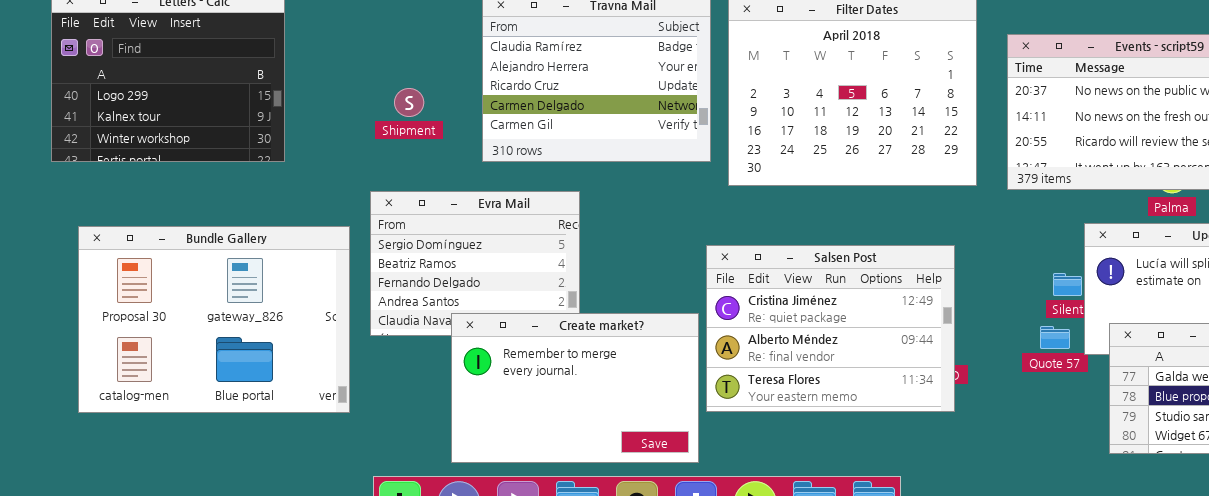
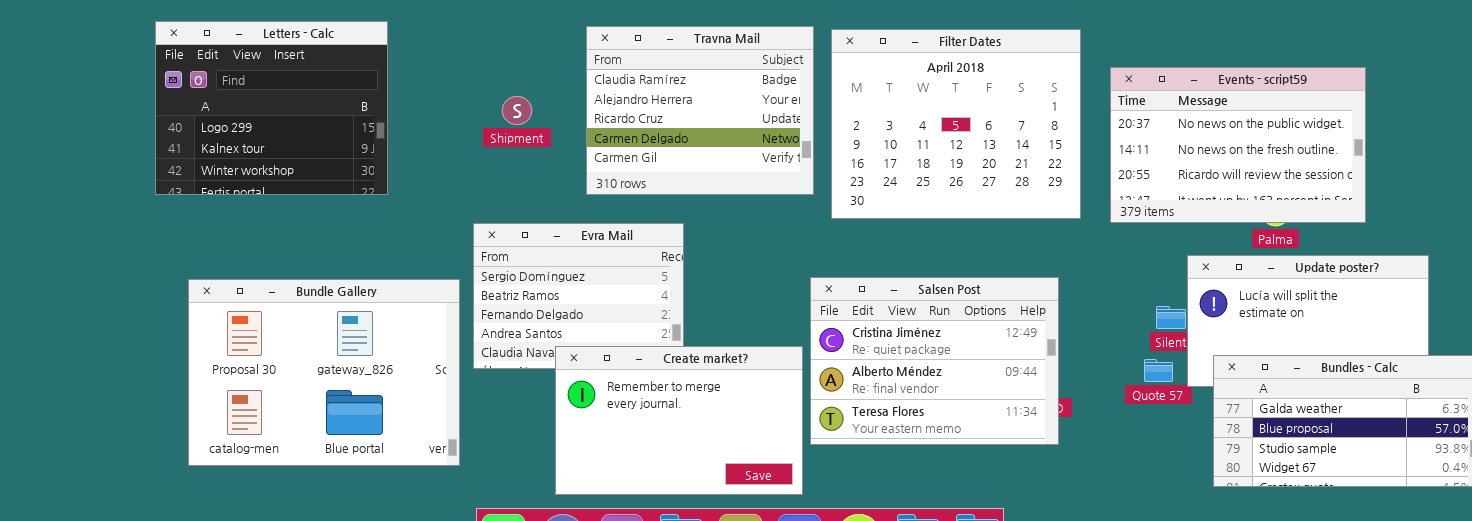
Shipment: [394,88,424,117] -> [502,96,532,125], moved
Bundle Gallery: [78,226,350,413] -> [188,279,460,466], moved

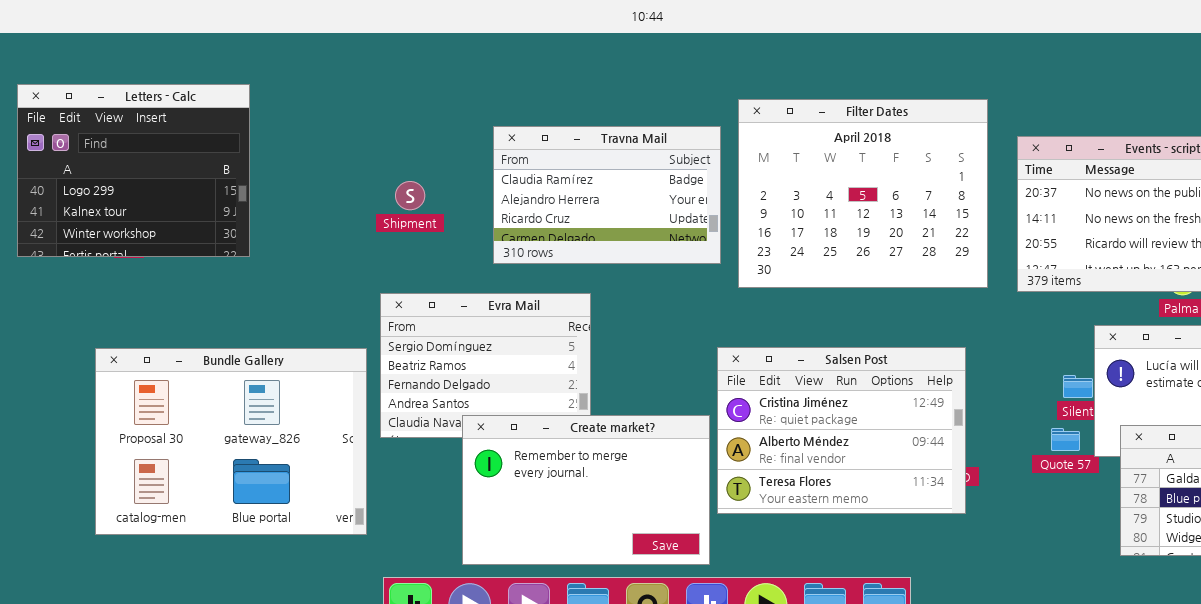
Letters - Calc: [155,21,388,195] -> [17,84,250,257], moved
Travna Mail: [586,26,814,195] -> [493,126,721,264], resized
Shipment: [502,96,532,125] -> [395,181,425,210], moved

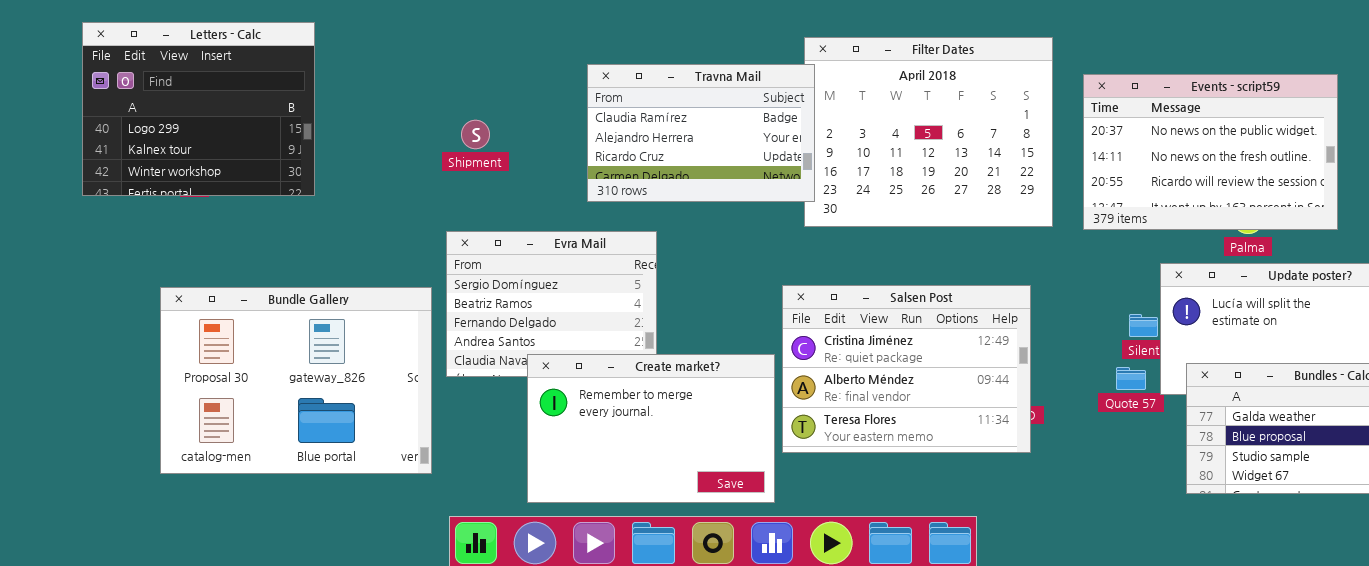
Travna Mail: [493,126,721,264] -> [587,64,815,202], moved

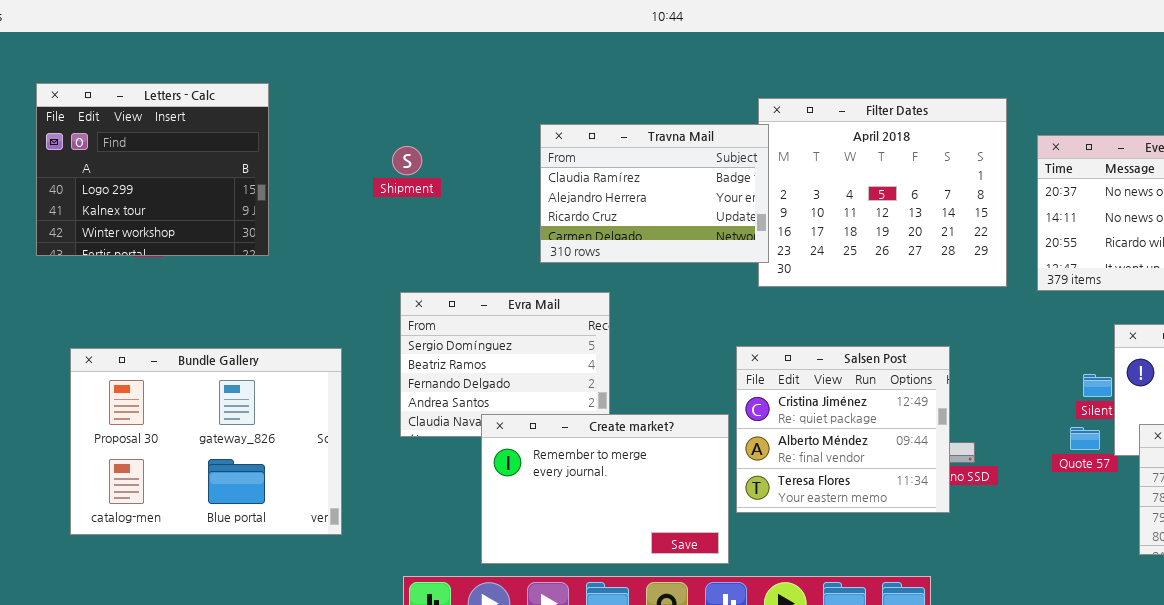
Shipment: [461,120,490,149] -> [392,146,422,175], moved
Salsen Post: [782,285,1031,453] -> [736,346,950,513], resized
Bundle Gallery: [160,287,432,474] -> [70,348,342,535], moved

